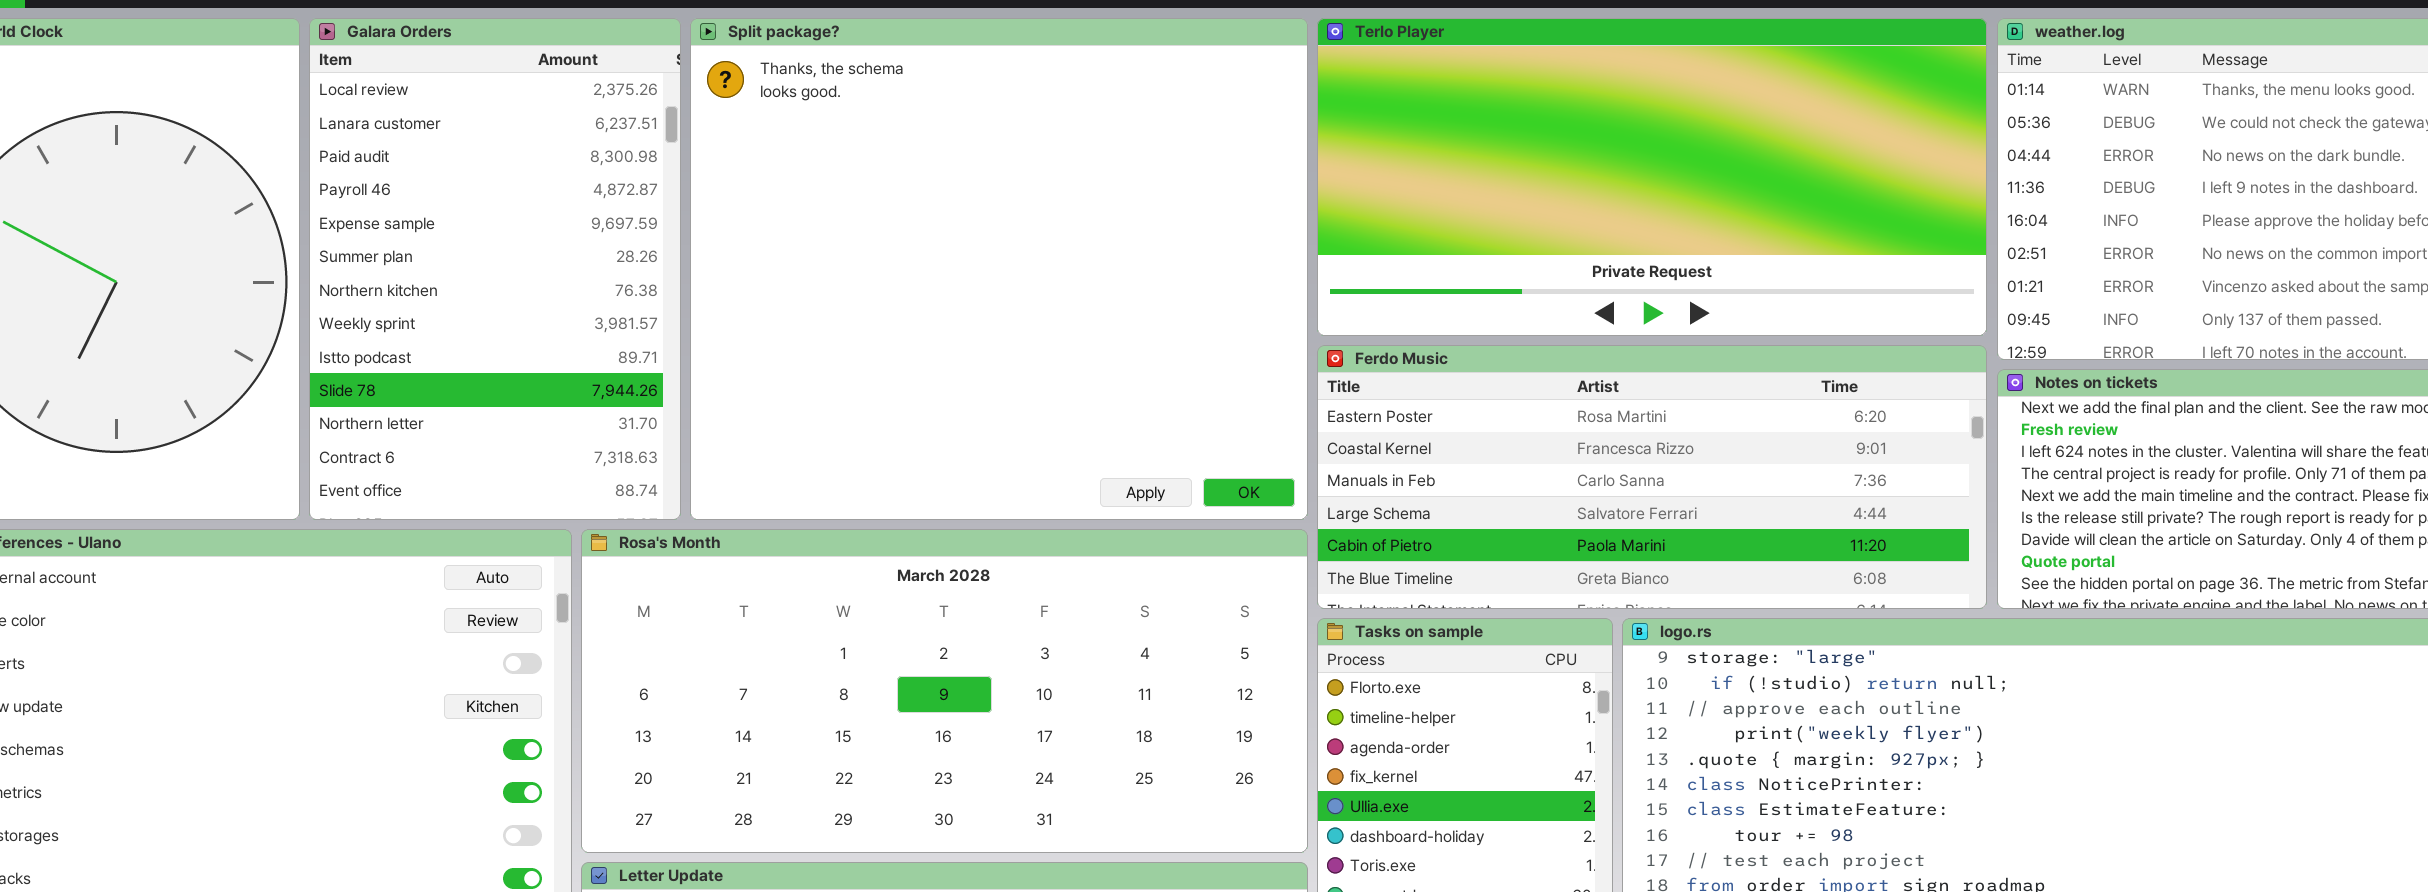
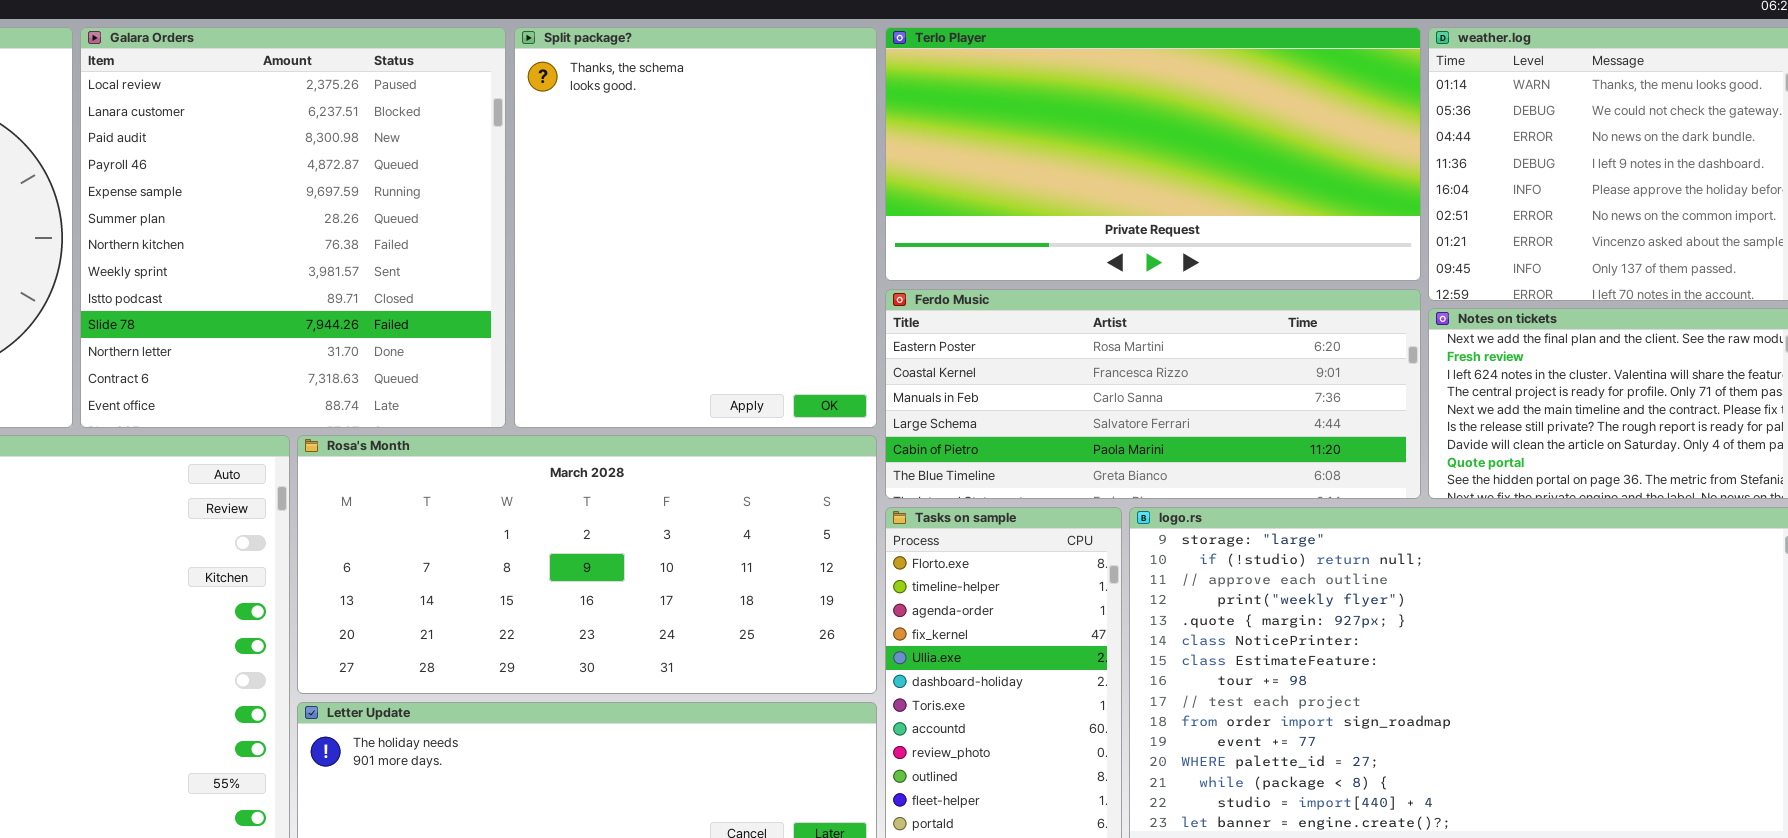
Galara Orders: [309,18,681,520] -> [80,27,506,428], resized
Split package?: [690,18,1308,520] -> [514,27,877,428], resized

